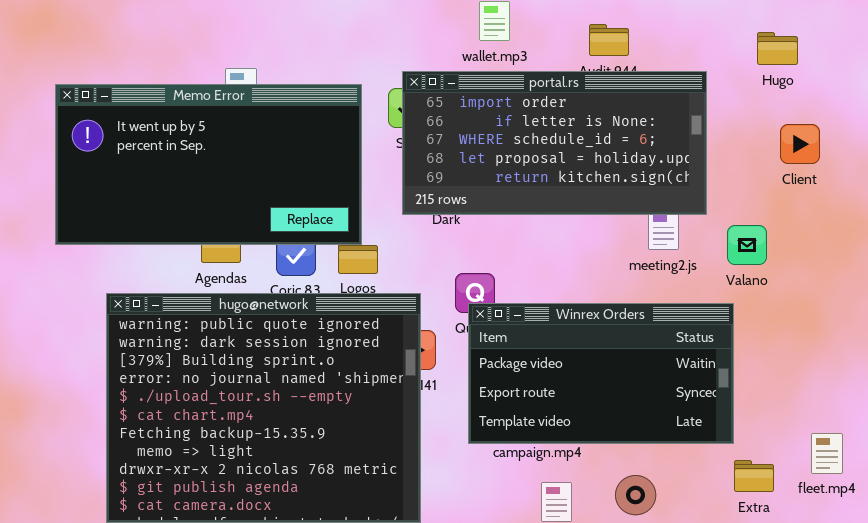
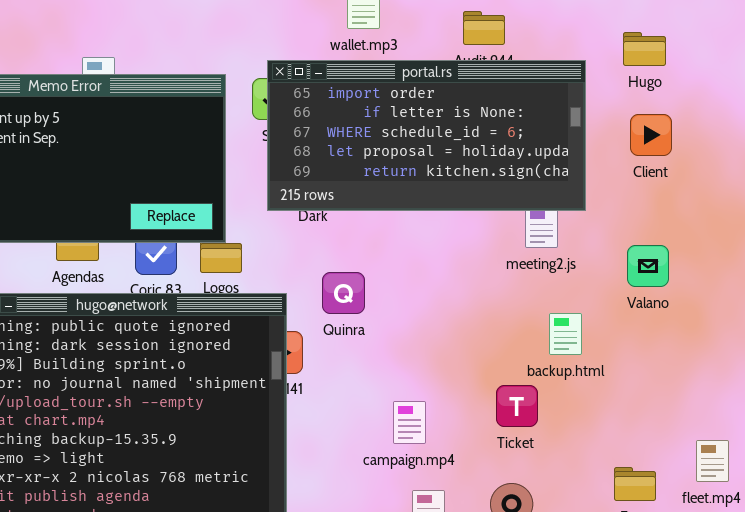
Hugo: [757,32,798,65] -> [623,32,666,66], moved
Client: [780,124,820,164] -> [630,114,672,156], moved
Valano: [727,225,767,265] -> [627,245,669,287], moved
Winrex Orders: [468,303,734,444] -> none, closed

